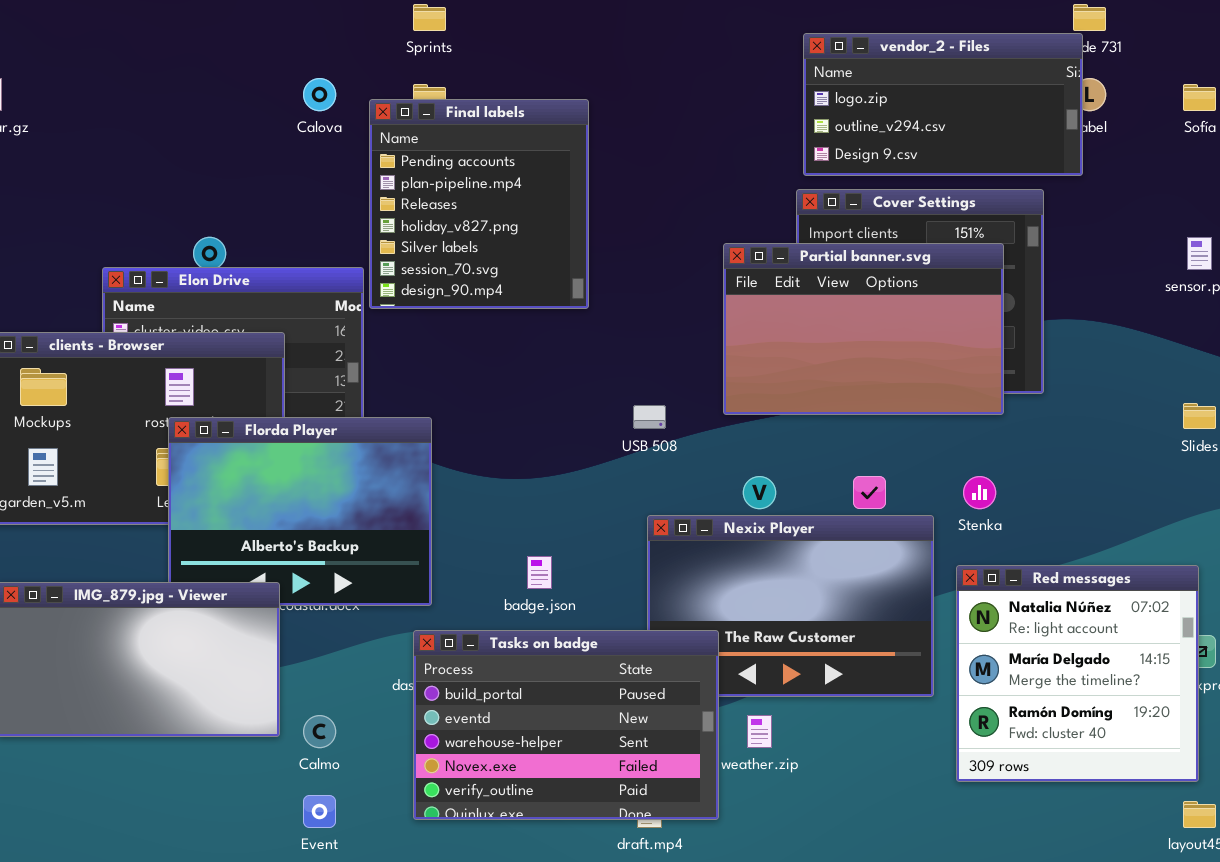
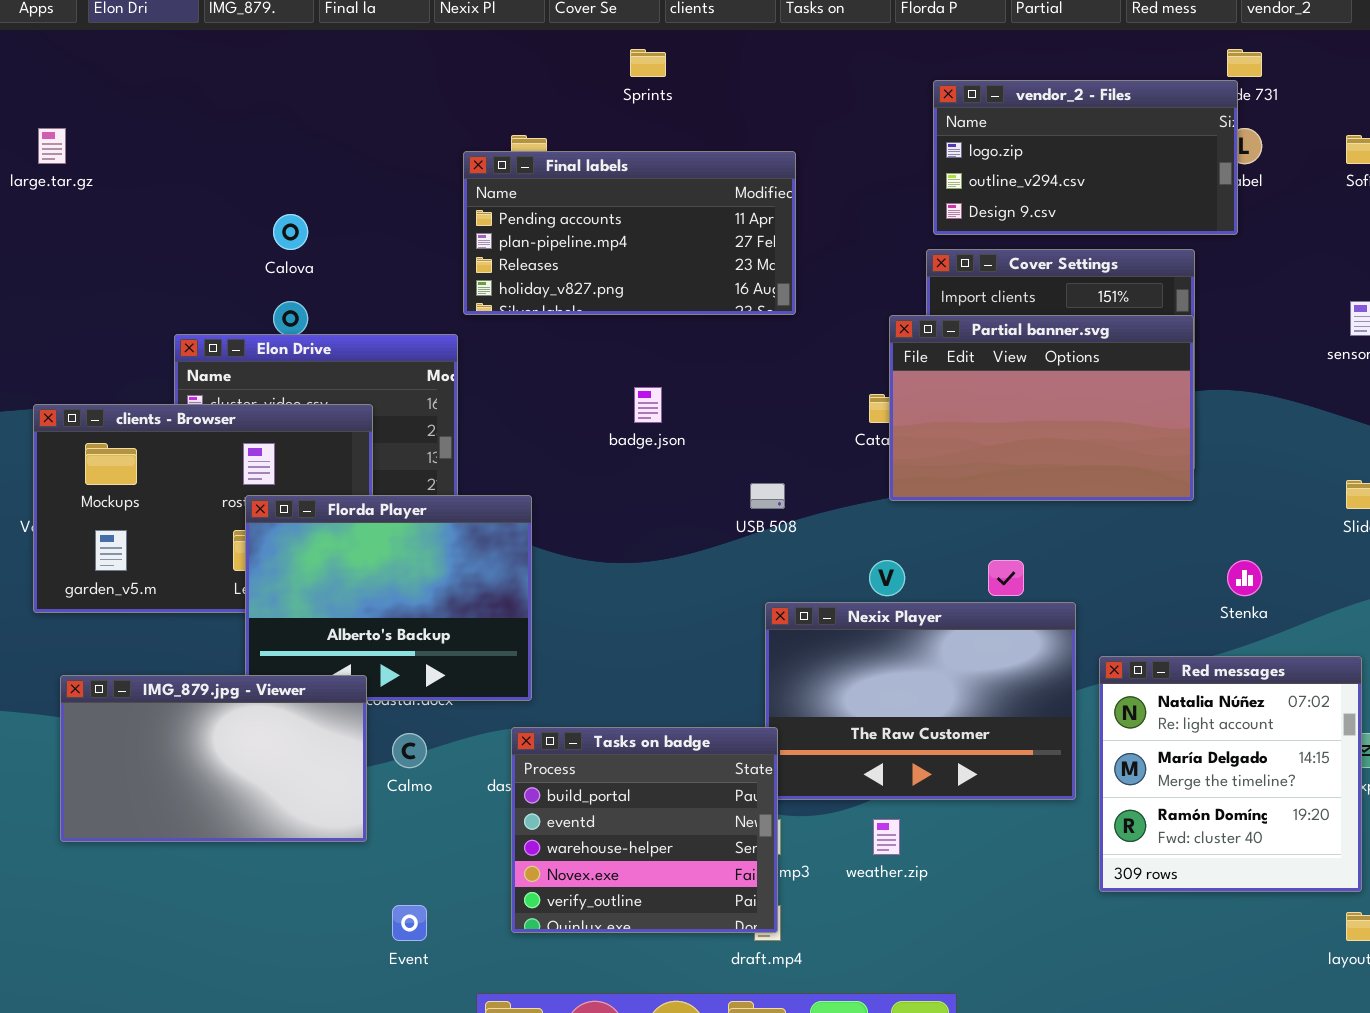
Sprints: [413,4,446,31] -> [630,49,666,77], moved
Calova: [303,78,336,111] -> [273,214,308,250], moved
Final labels: [369,99,589,309] -> [463,151,796,315], resized
Partial banner.svg: [723,243,1004,415] -> [889,315,1194,501], moved
Stenka: [963,476,996,509] -> [1227,560,1262,596], moved
badge.json: [527,556,552,589] -> [634,387,662,423], moved
Tasks on badge: [413,630,719,820] -> [511,727,778,933], resized
Calmo: [303,715,336,748] -> [392,733,427,768], moved

